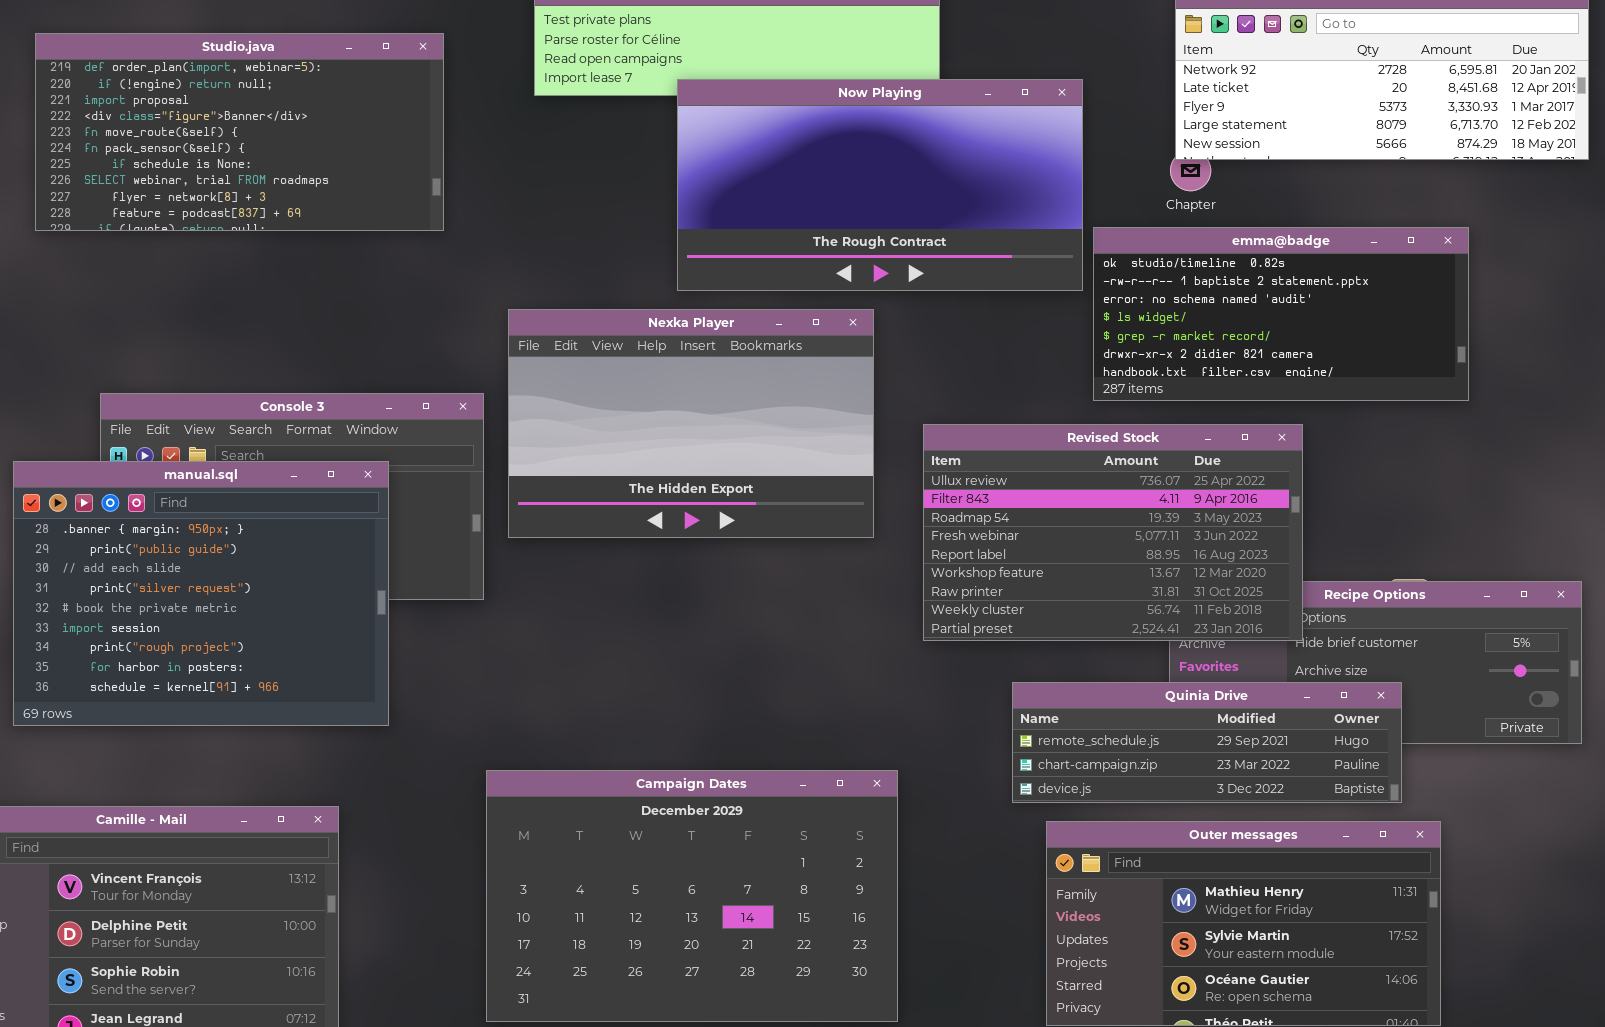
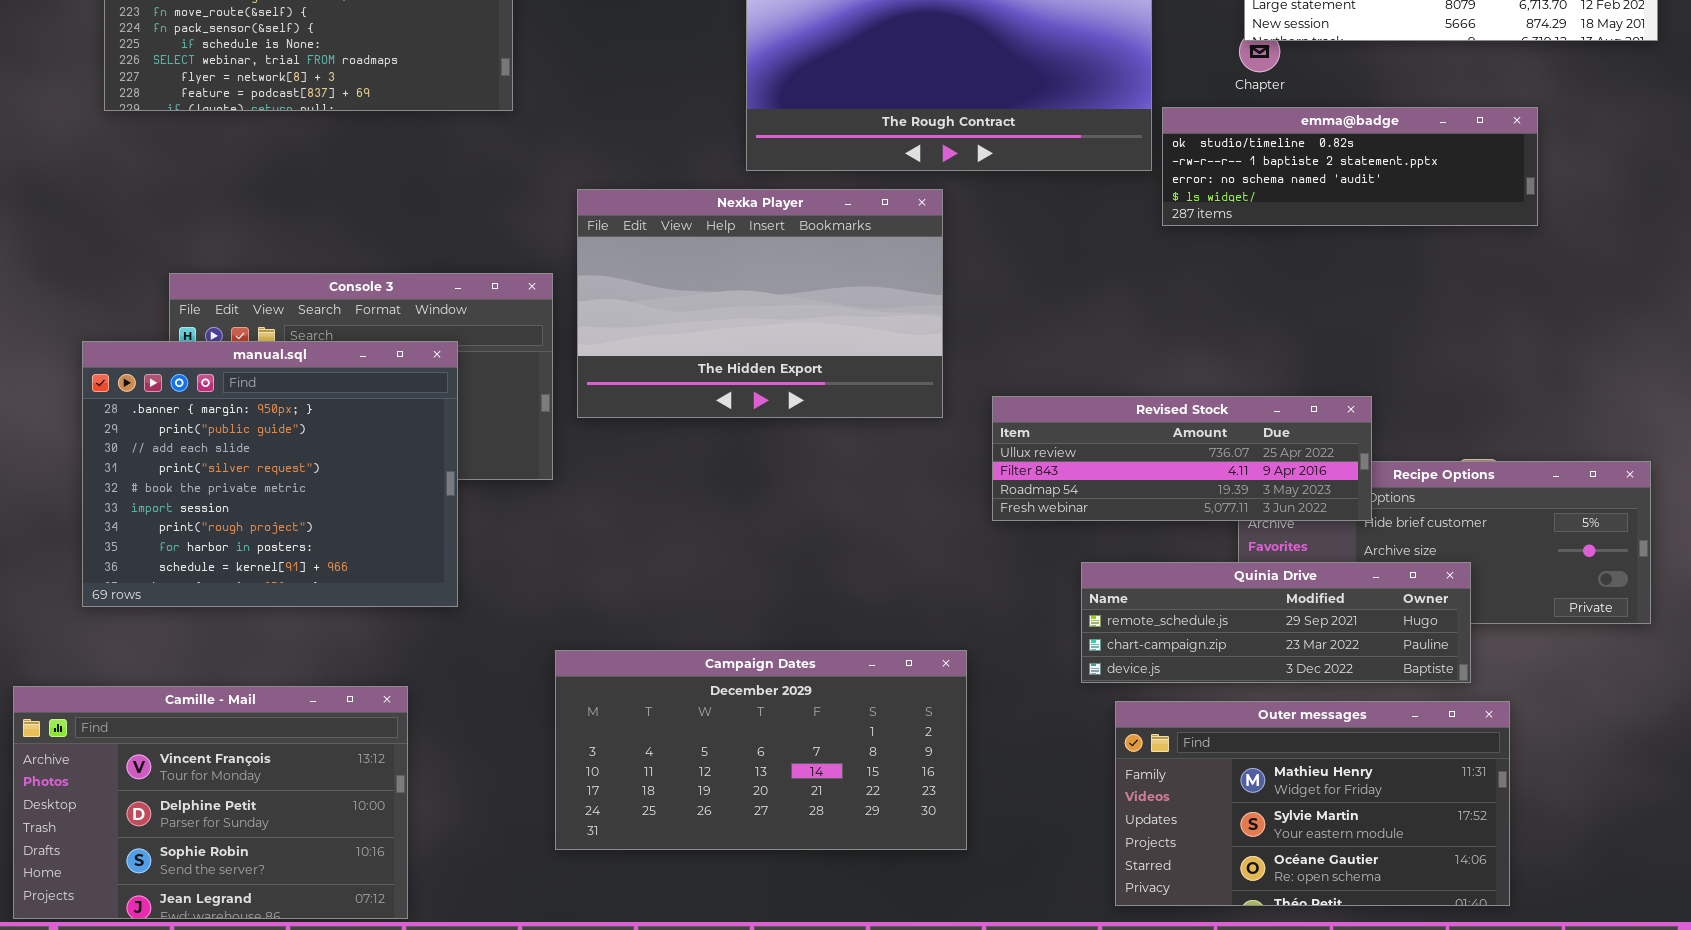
emma@badge: [1093,227,1469,401] -> [1162,107,1538,226], resized
Revised Stock: [923,424,1303,641] -> [992,396,1372,521], resized
Campaign Dates: [486,770,898,1022] -> [555,650,967,850], resized

